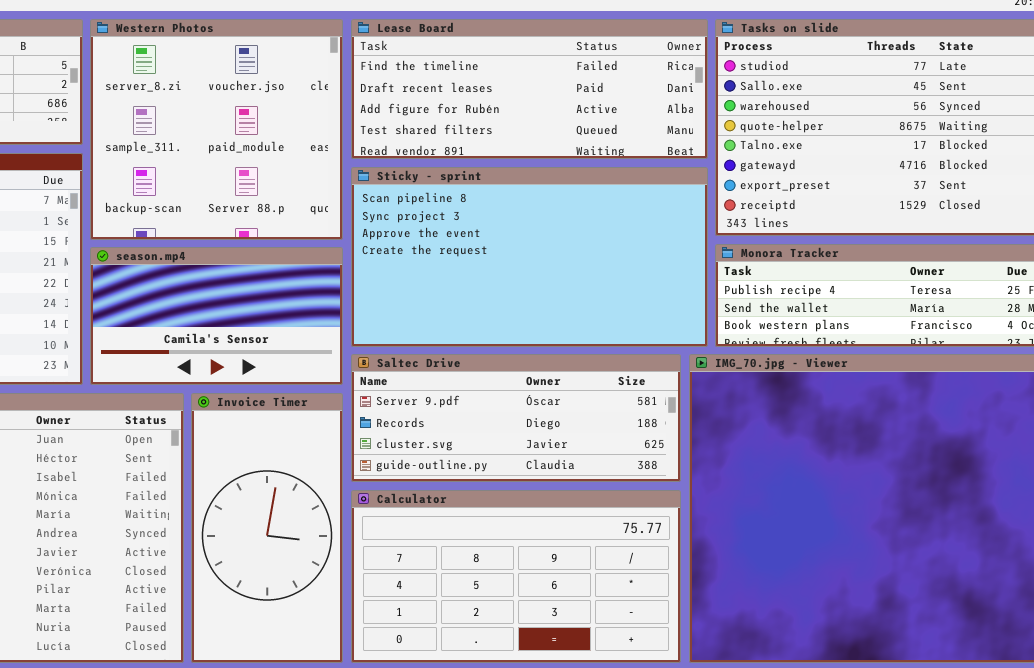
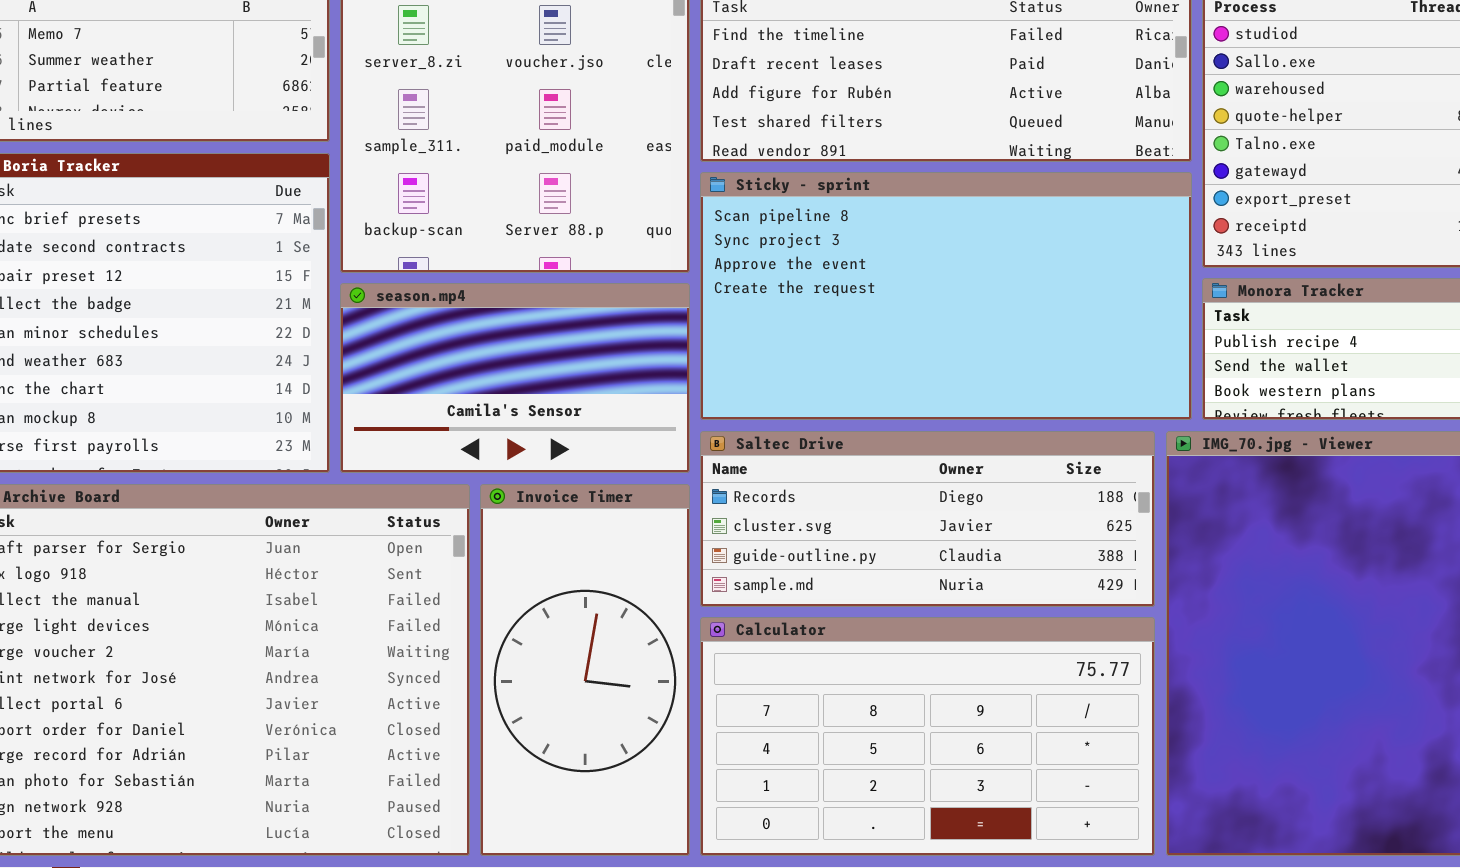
Saltec Drive: [351,354,681,482] -> [700,431,1155,607], scrolled down 1 row

